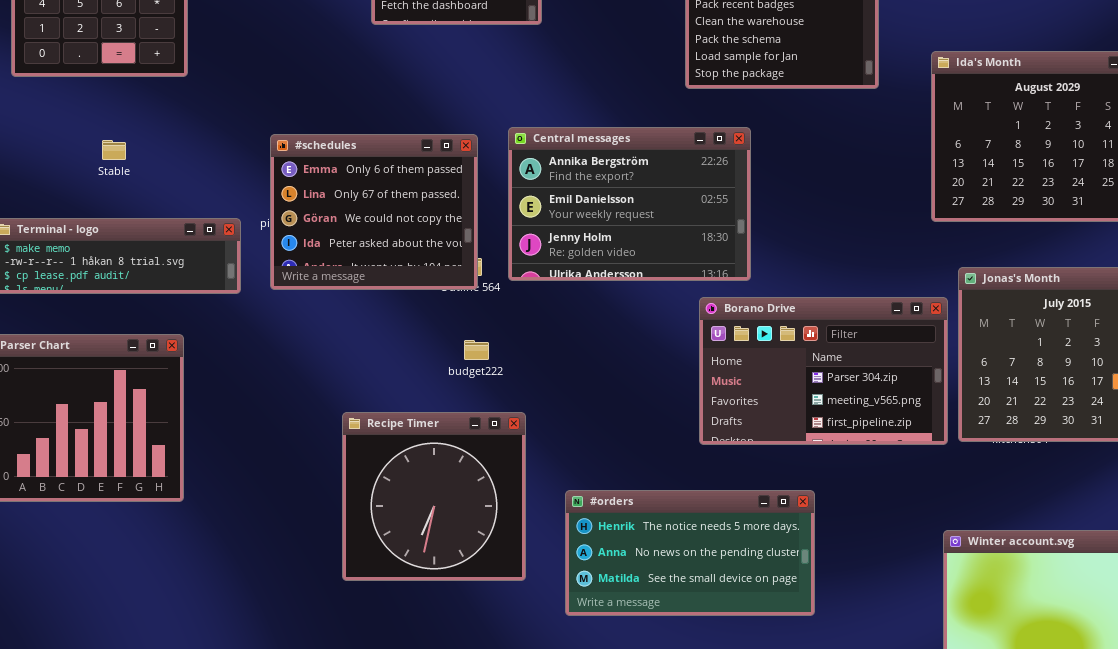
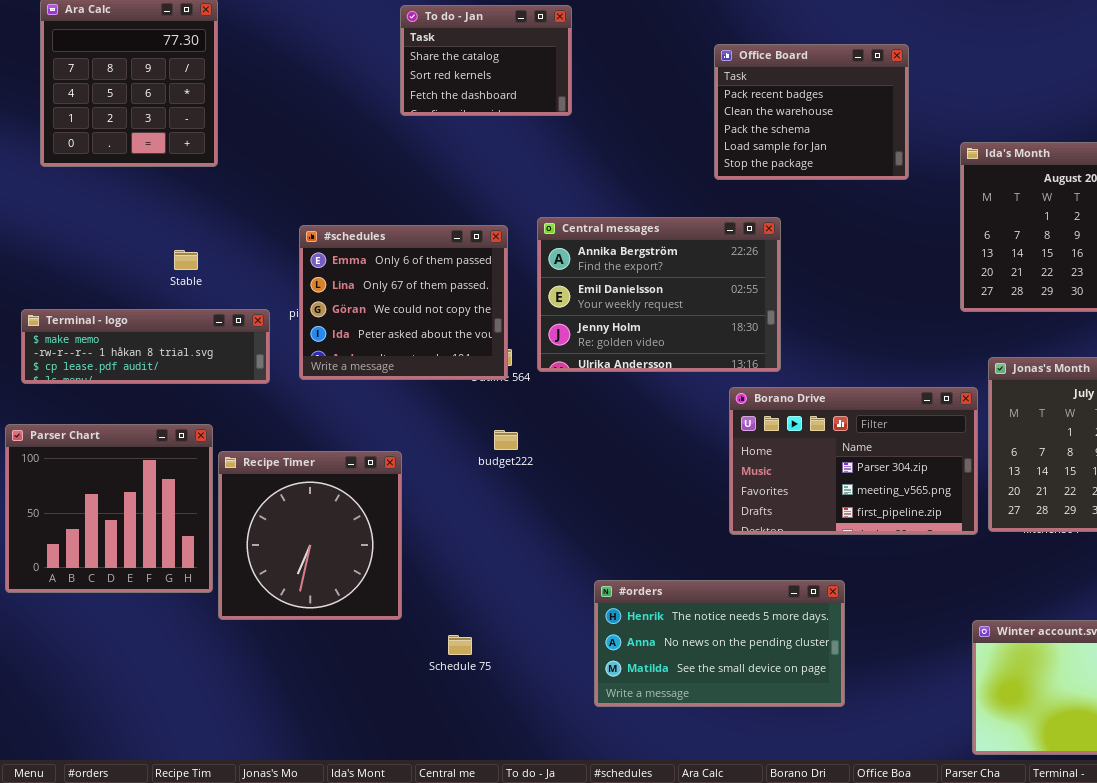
Stable: [102,140,126,160] -> [174,250,198,270], moved
Recipe Timer: [342,412,526,581] -> [218,451,402,620], moved

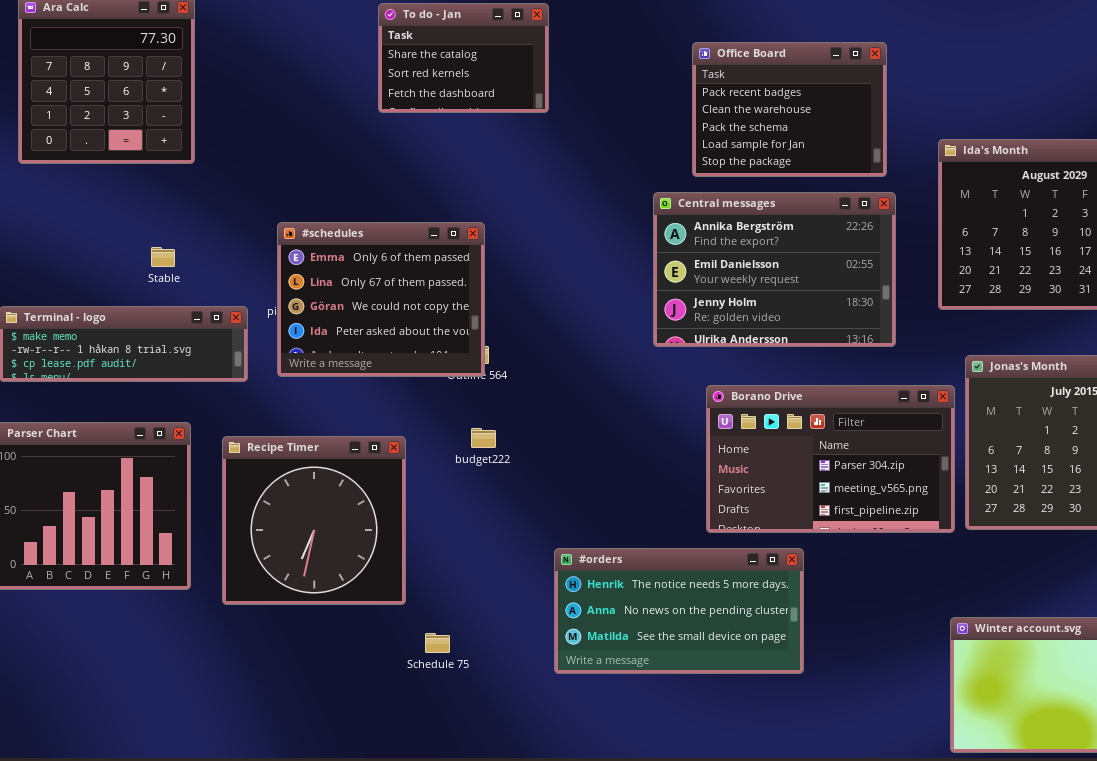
Central messages: [537,217,781,372] -> [653,192,896,347], moved
Recipe Timer: [218,451,402,620] -> [222,436,406,605], moved
#orders: [594,580,845,707] -> [554,548,804,674], moved

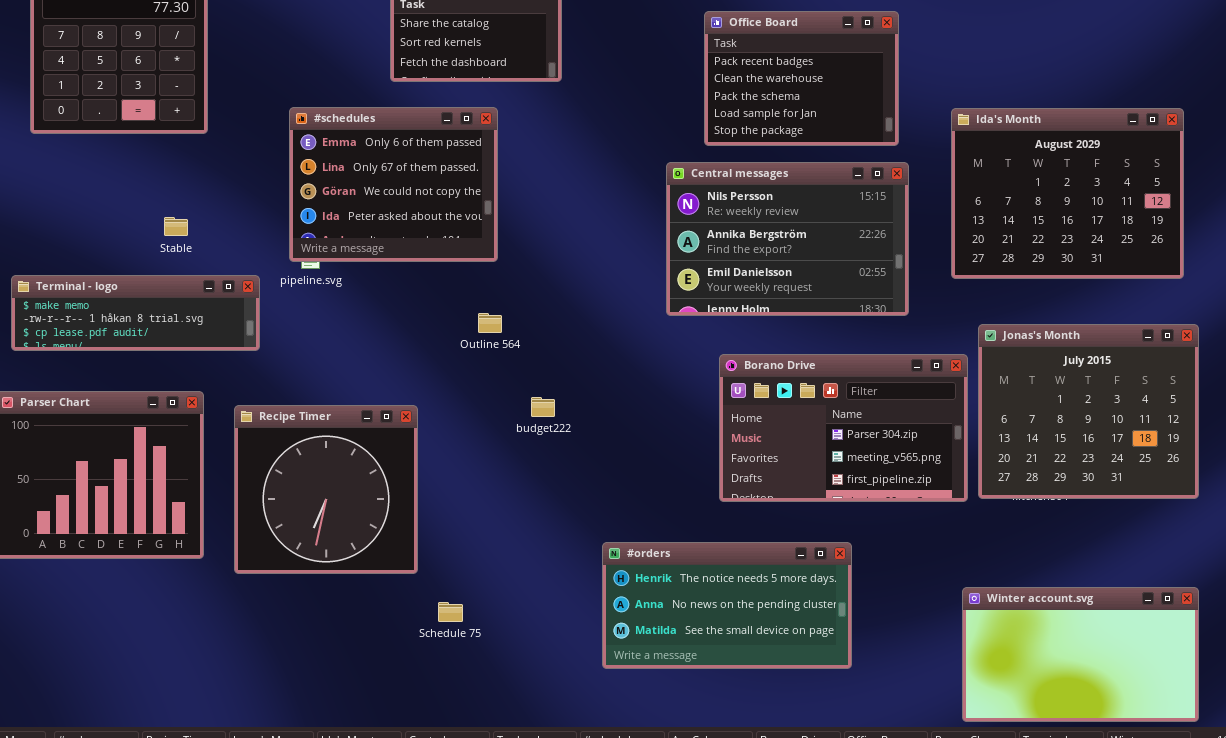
Central messages: [653,192,896,347] -> [666,162,909,316], scrolled up 1 row
#schedules: [277,222,485,377] -> [289,107,498,262], moved
budget222: [471,428,496,448] -> [531,397,555,417], moved
#orders: [554,548,804,674] -> [602,542,852,669], moved

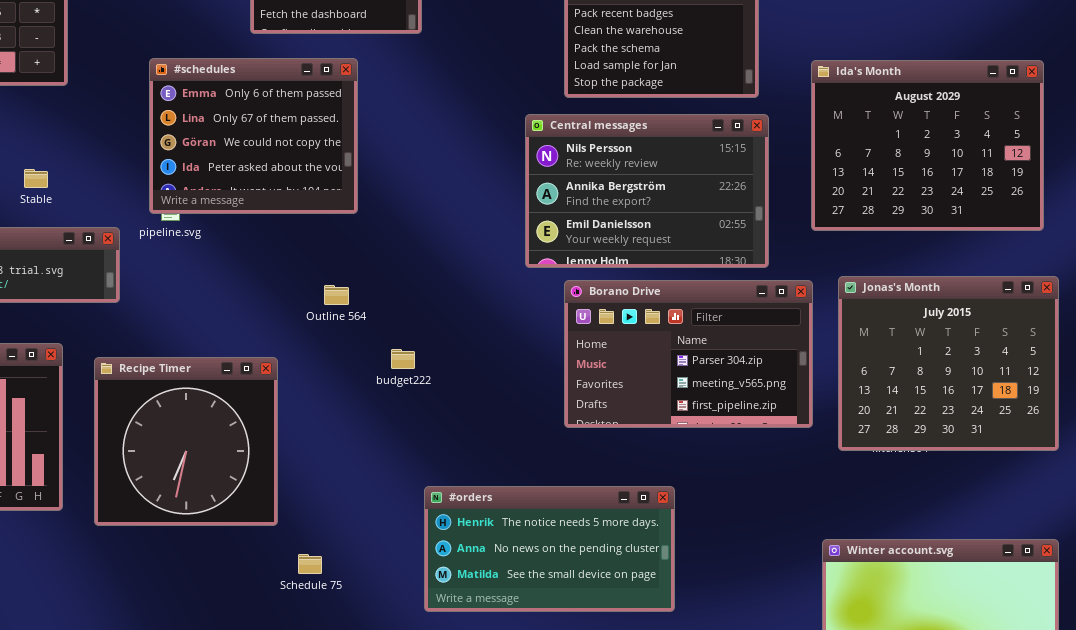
Outline 564: [478,313,502,333] -> [324,285,349,305], moved
Borano Drive: [719,354,968,502] -> [564,280,813,428], moved
#orders: [602,542,852,669] -> [424,486,675,612], moved

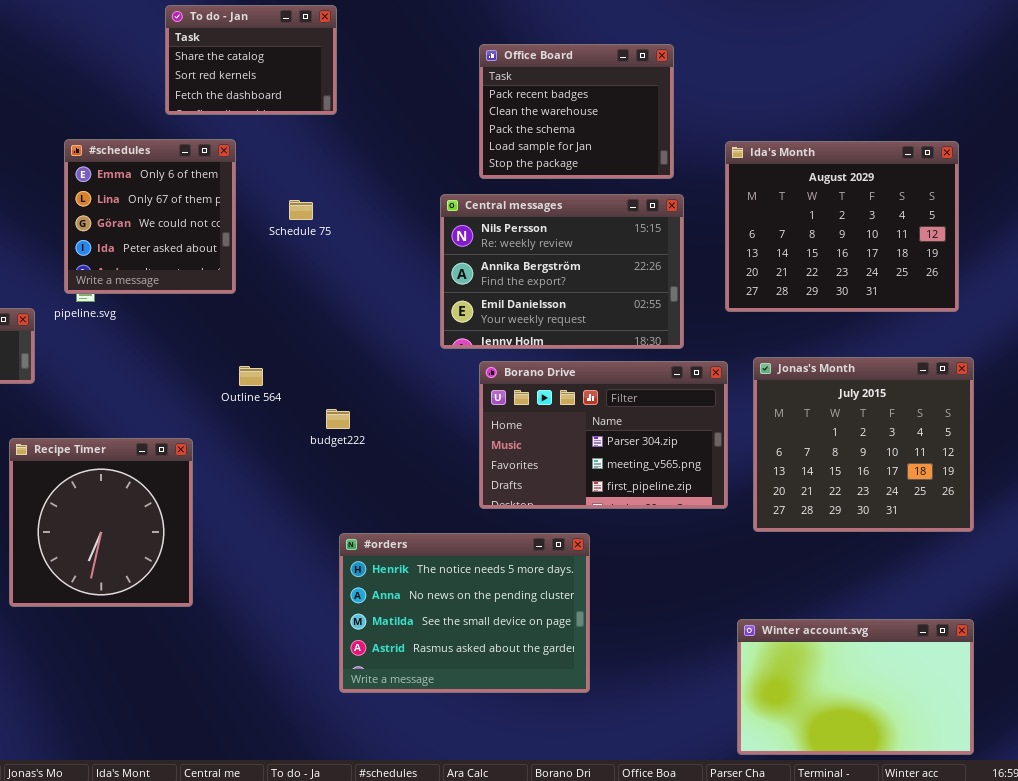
#schedules: [149,58,358,214] -> [64,139,236,294], resized
budget222: [391,349,415,369] -> [326,409,350,429], moved
#orders: [424,486,675,612] -> [339,533,590,693], resized
Schedule 75: [298,554,322,574] -> [289,200,313,220], moved

